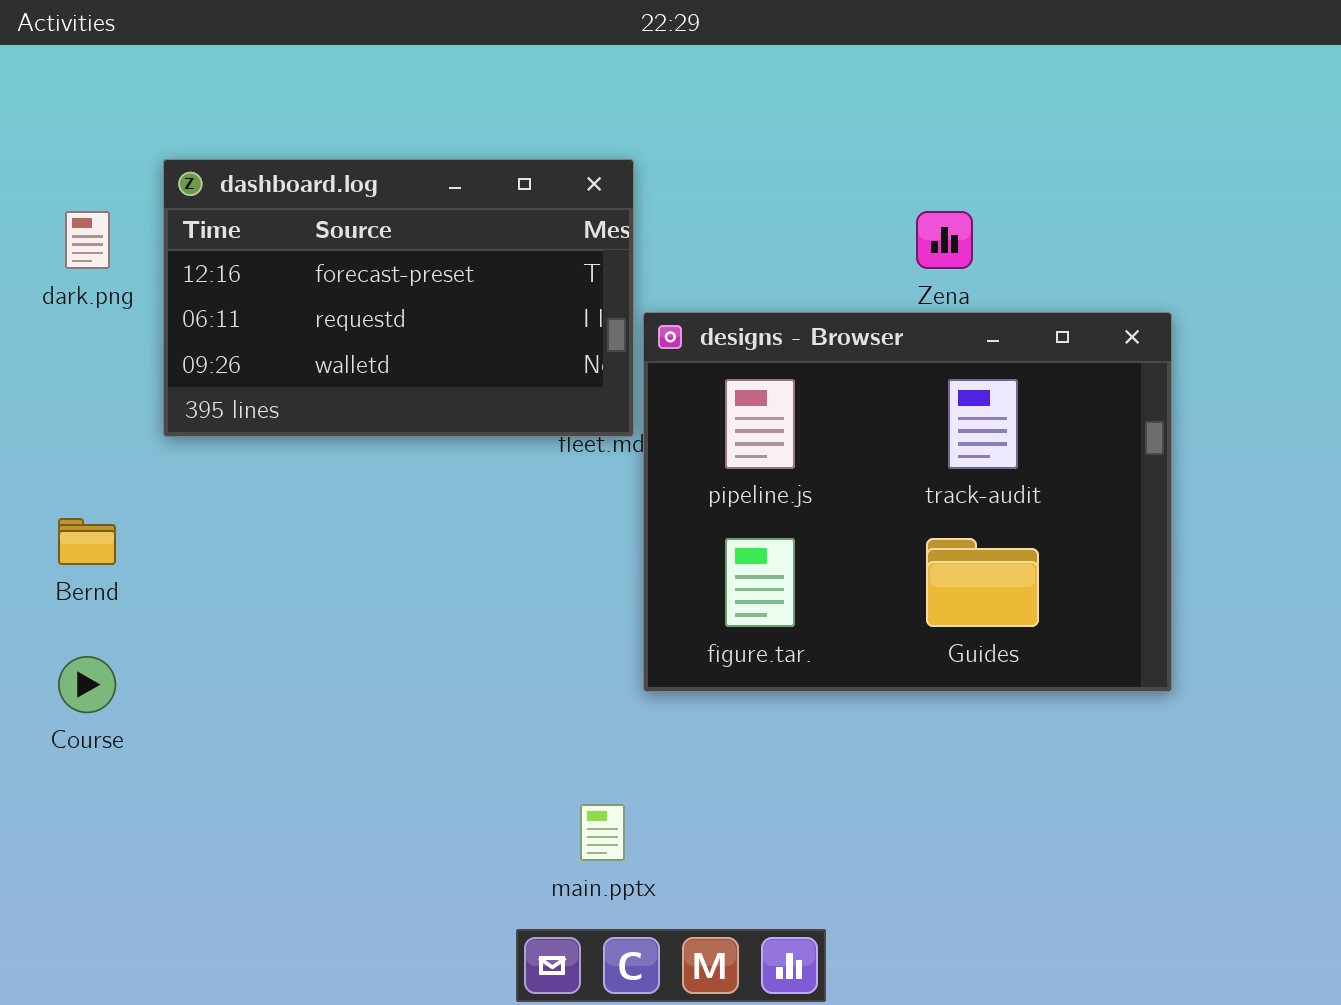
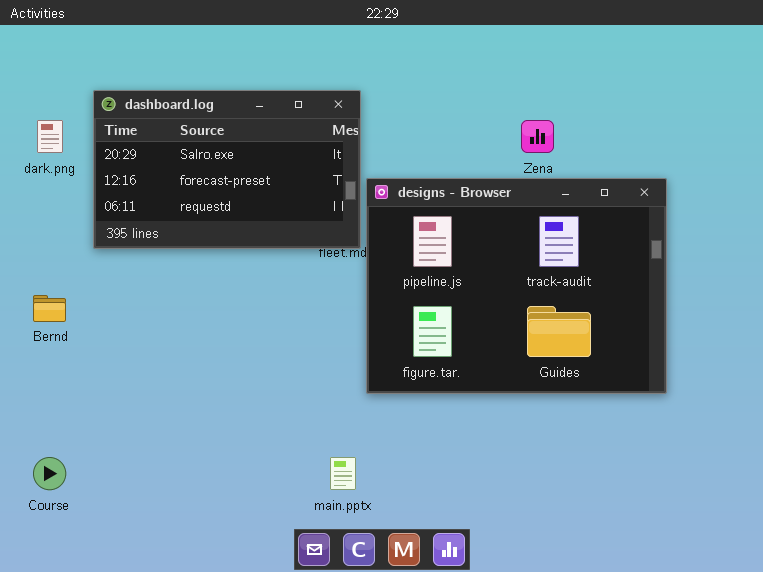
dashboard.log: [163,159,634,437] -> [93,90,361,249], scrolled up 1 row
Course: [58,656,116,713] -> [33,457,66,490], moved

